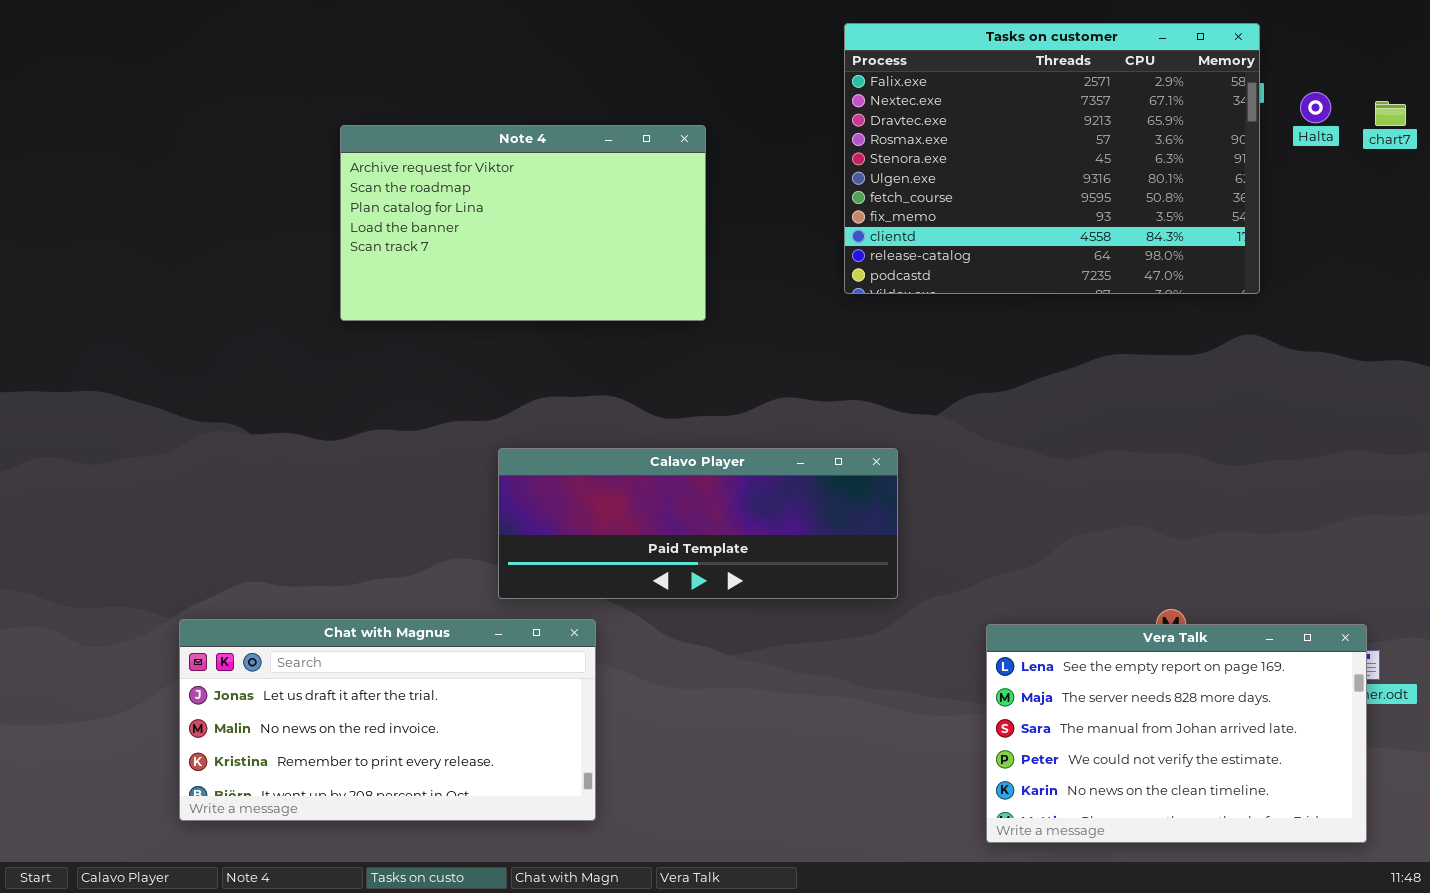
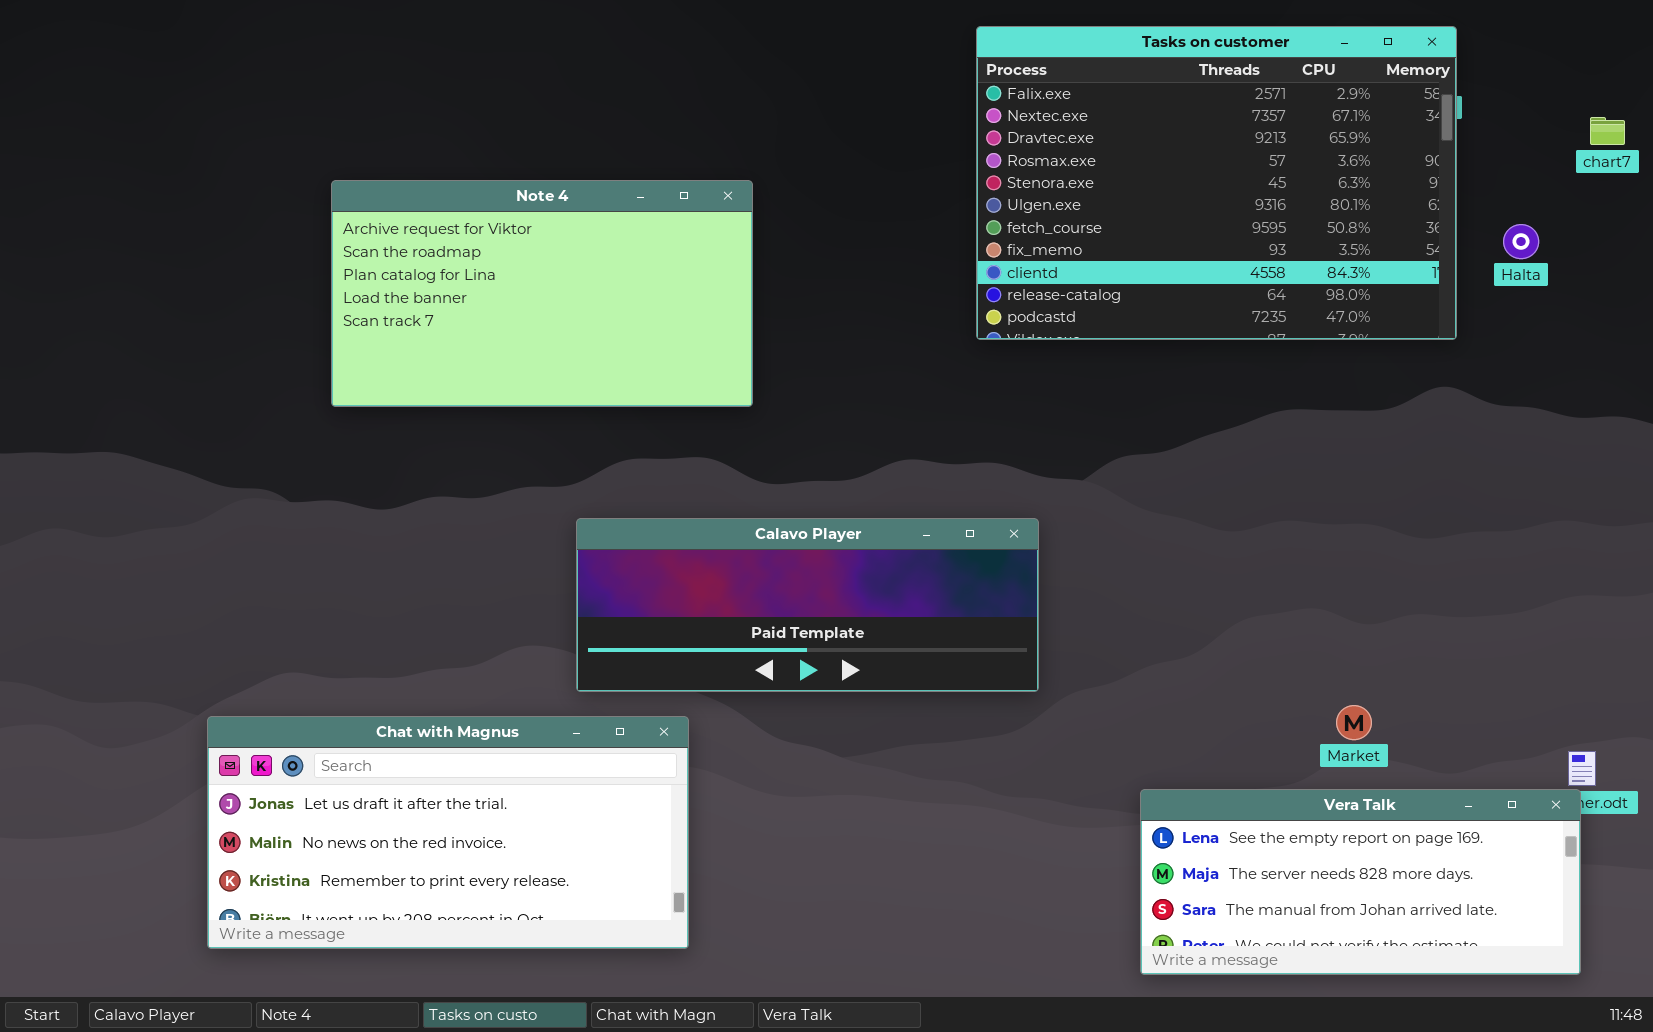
Halta: [1300,92,1331,123] -> [1503,224,1539,259], moved
Note 4: [340,125,706,321] -> [331,180,753,407], moved
Vera Talk: [986,624,1367,843] -> [1140,789,1581,975], resized

